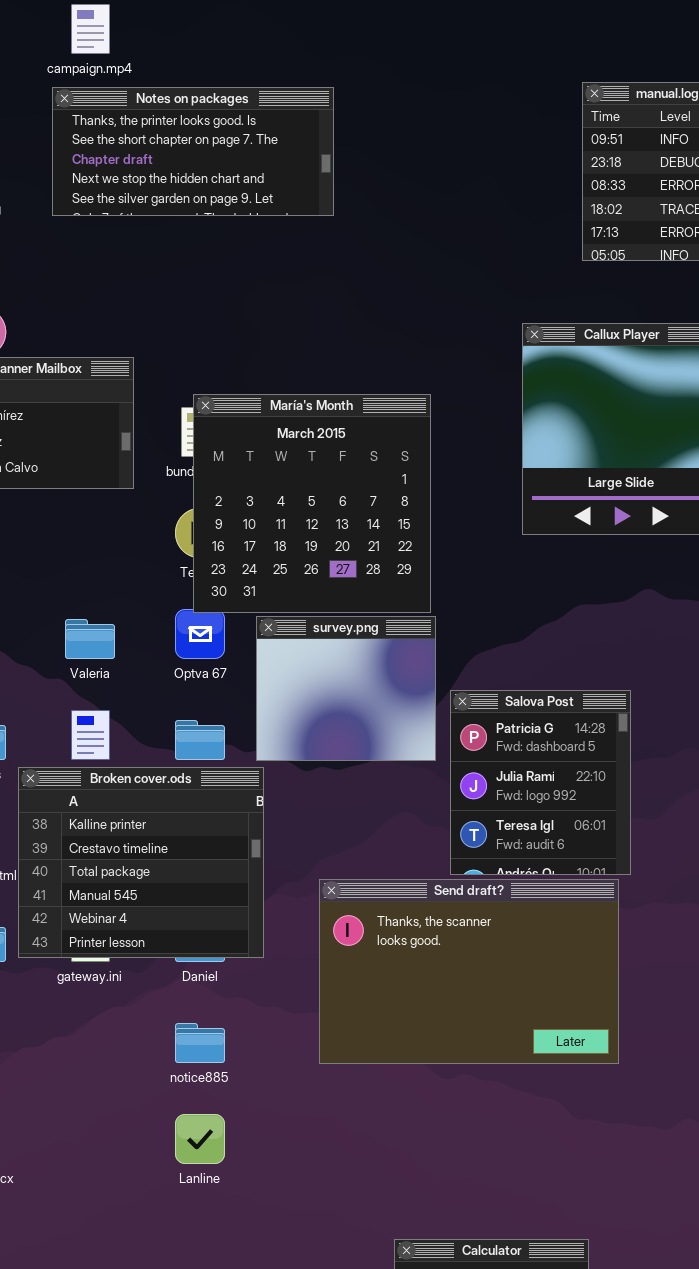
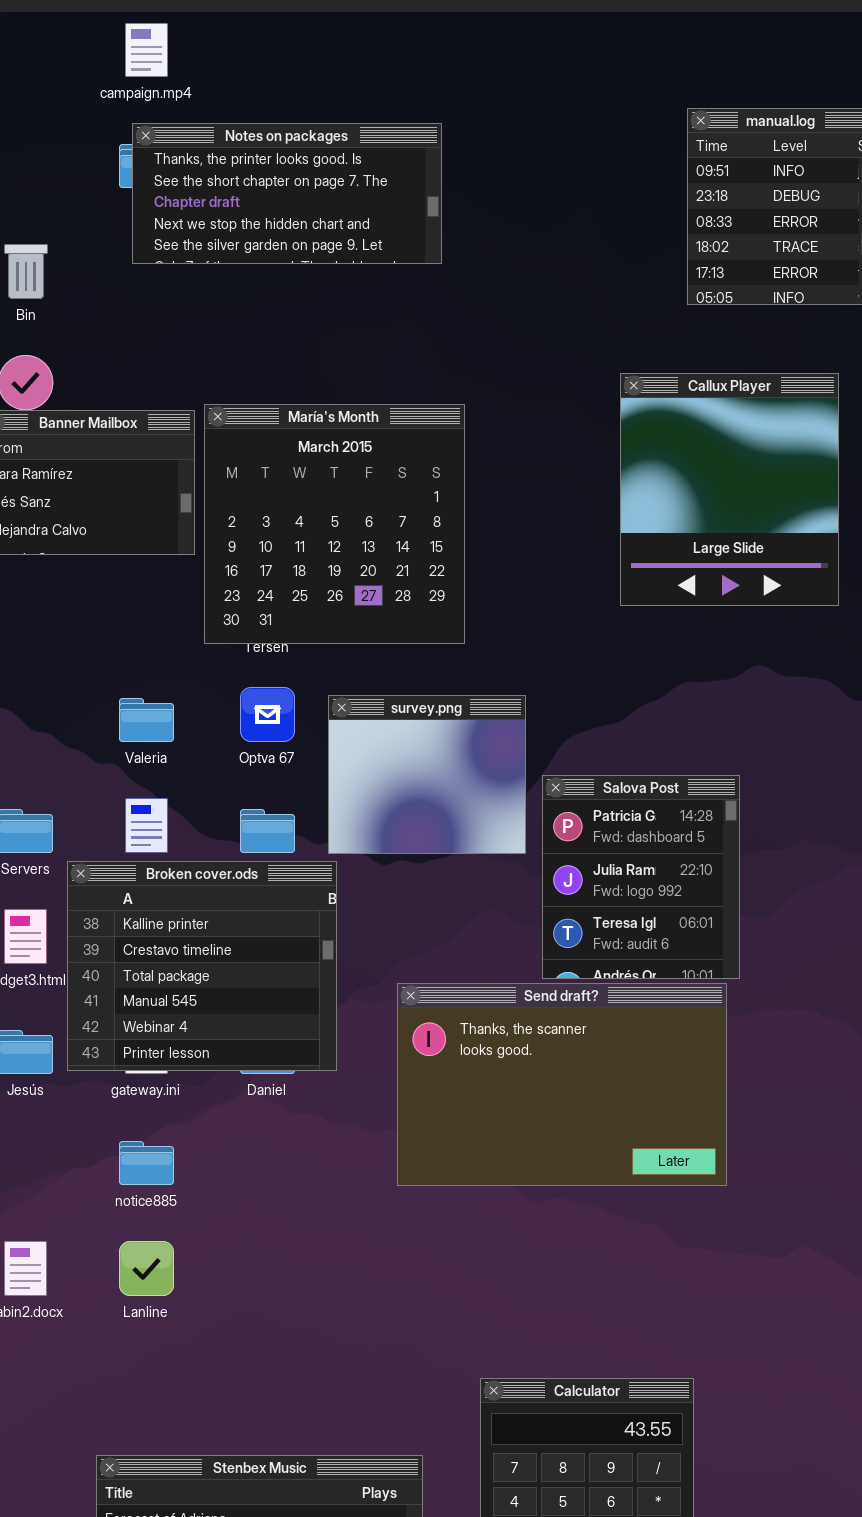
Notes on packages: [52,87,334,216] -> [132,123,442,264], moved
María's Month: [193,394,431,613] -> [204,404,465,644], moved
notice885: [175,1023,225,1063] -> [119,1141,174,1185], moved
Lanline: [175,1114,225,1164] -> [119,1241,174,1296], moved

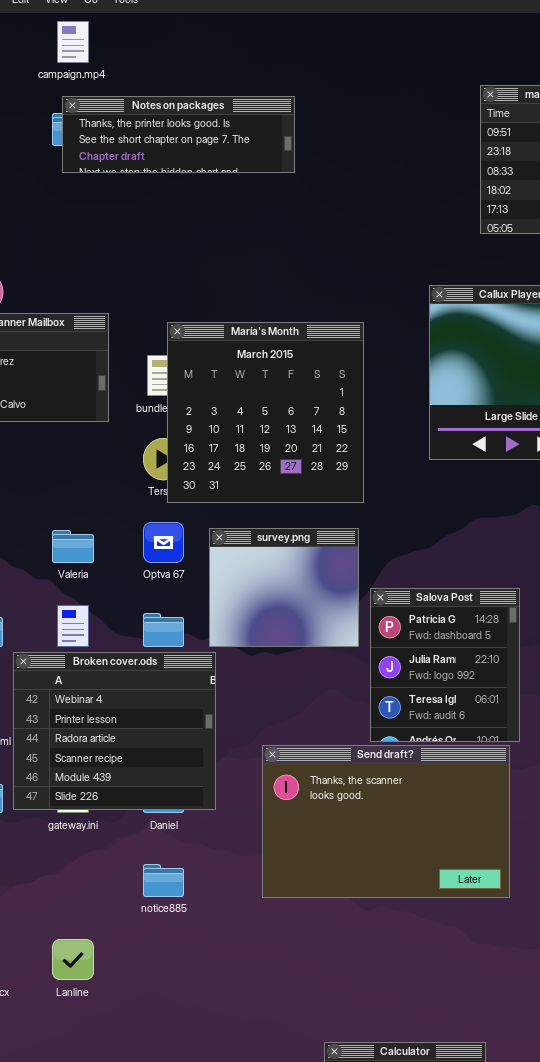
Notes on packages: [132,123,442,264] -> [62,96,295,173], resized
María's Month: [204,404,465,644] -> [167,322,364,503], moved
Broken cover.ods: [67,861,337,1071] -> [13,652,216,810], scrolled down 4 rows
notice885: [119,1141,174,1185] -> [143,864,184,897], moved

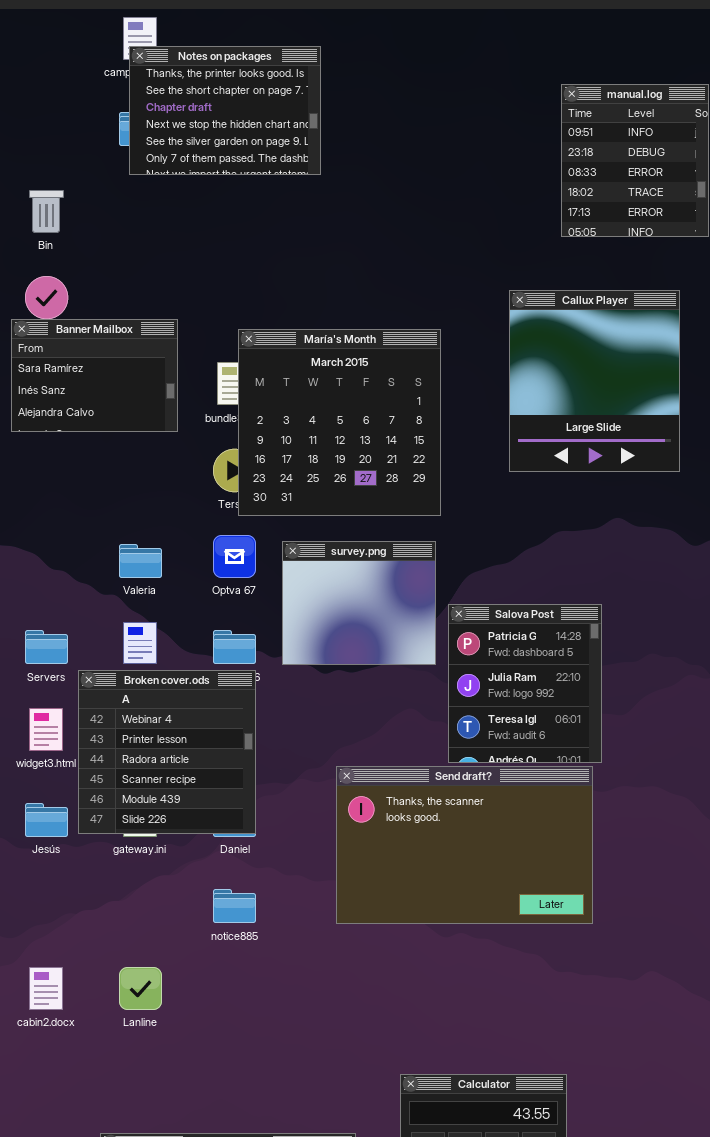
Notes on packages: [62,96,295,173] -> [129,46,321,175], resized
Broken cover.ods: [13,652,216,810] -> [78,670,256,834], resized

